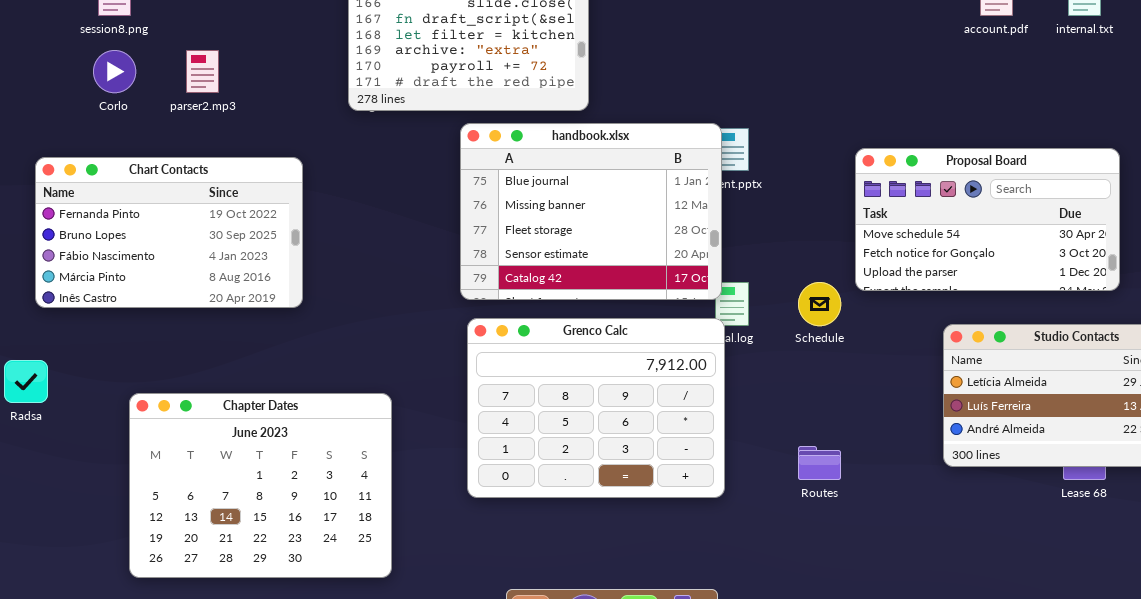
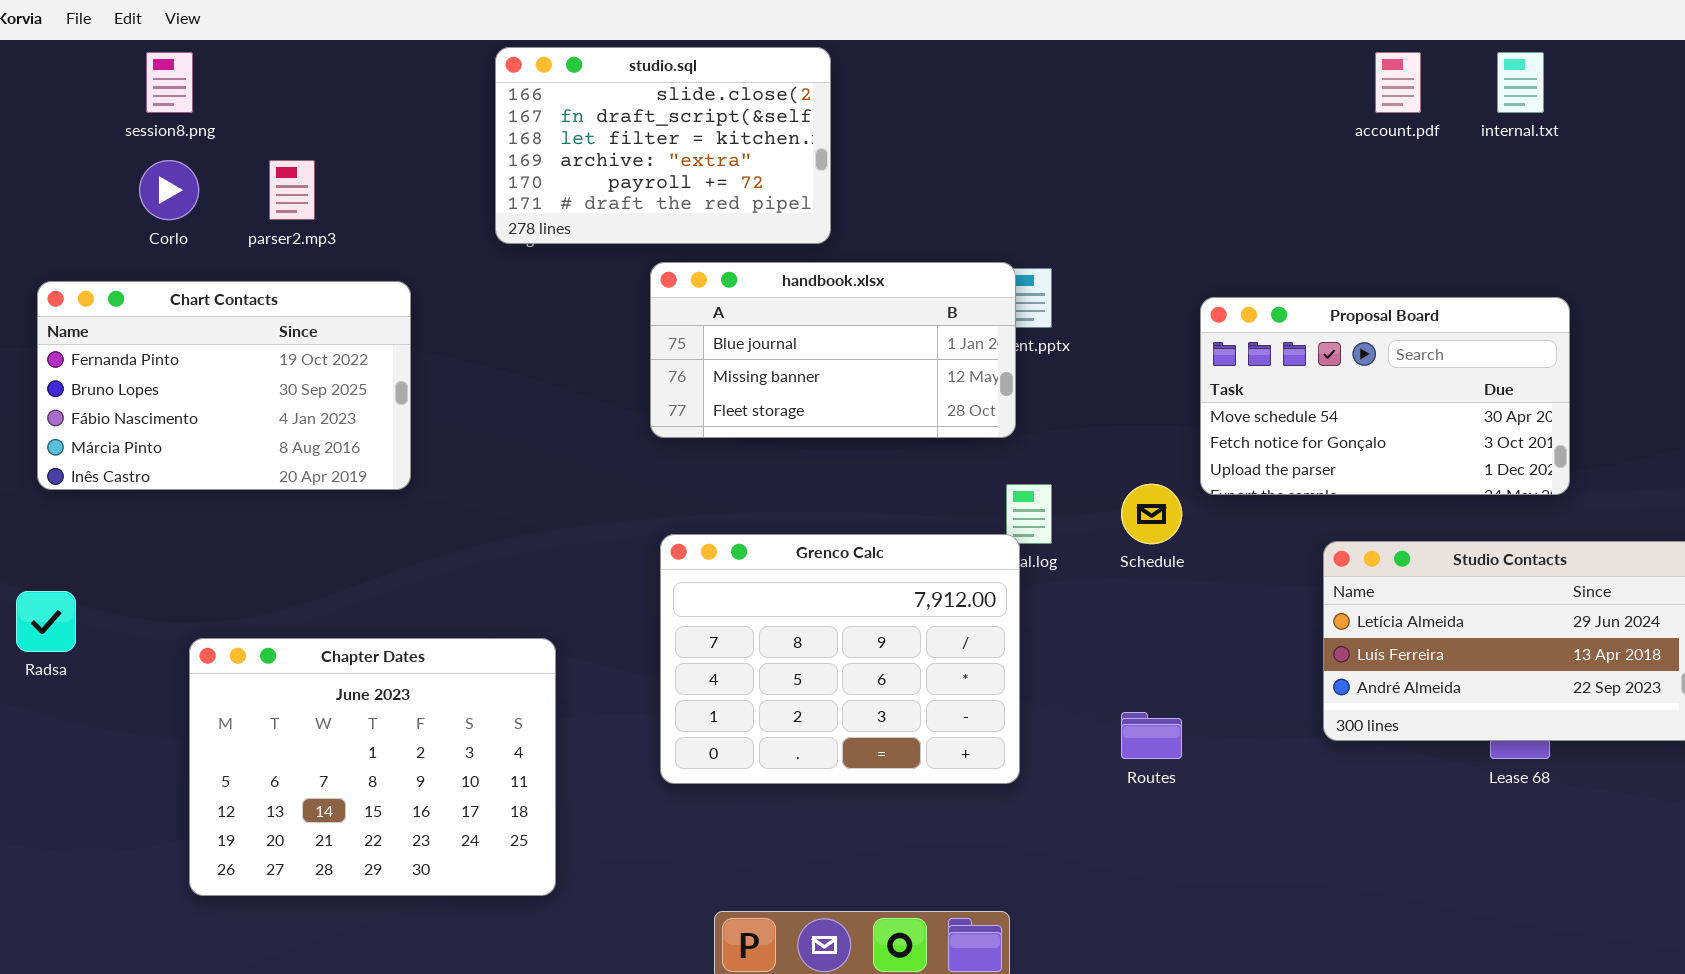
handbook.xlsx: [460,123,722,300] -> [650,262,1016,438], resized
Chart Contacts: [35,157,303,308] -> [37,281,411,490], moved

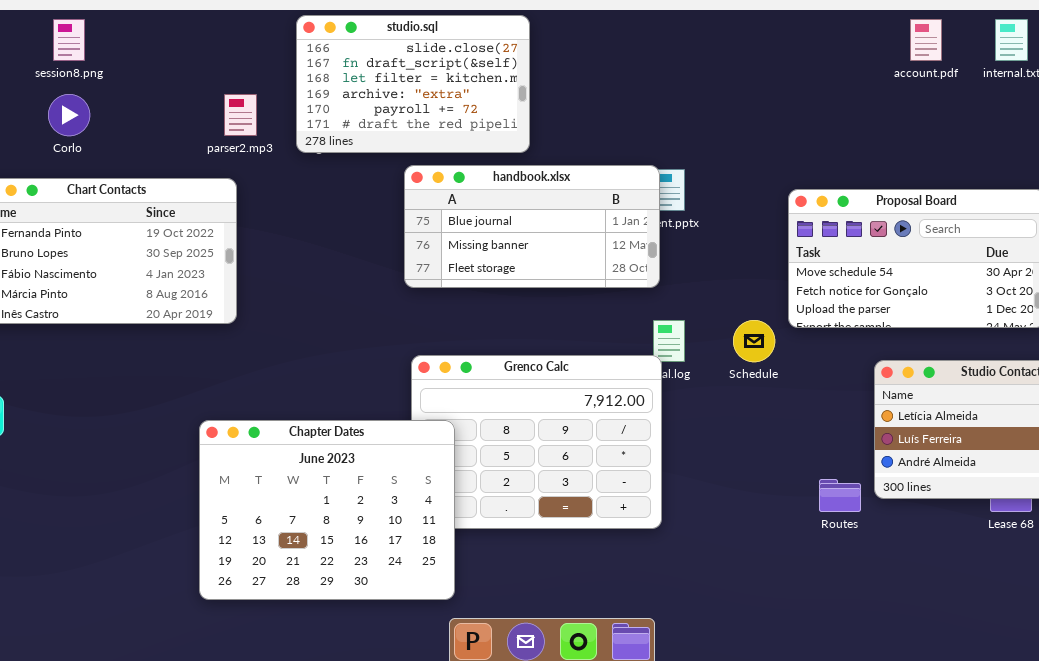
parser2.mp3: [269,160,315,220] -> [224,94,257,136], moved
Chapter Dates: [189,638,556,896] -> [199,420,455,600], moved
Routes: [1121,712,1182,759] -> [819,479,861,512], moved

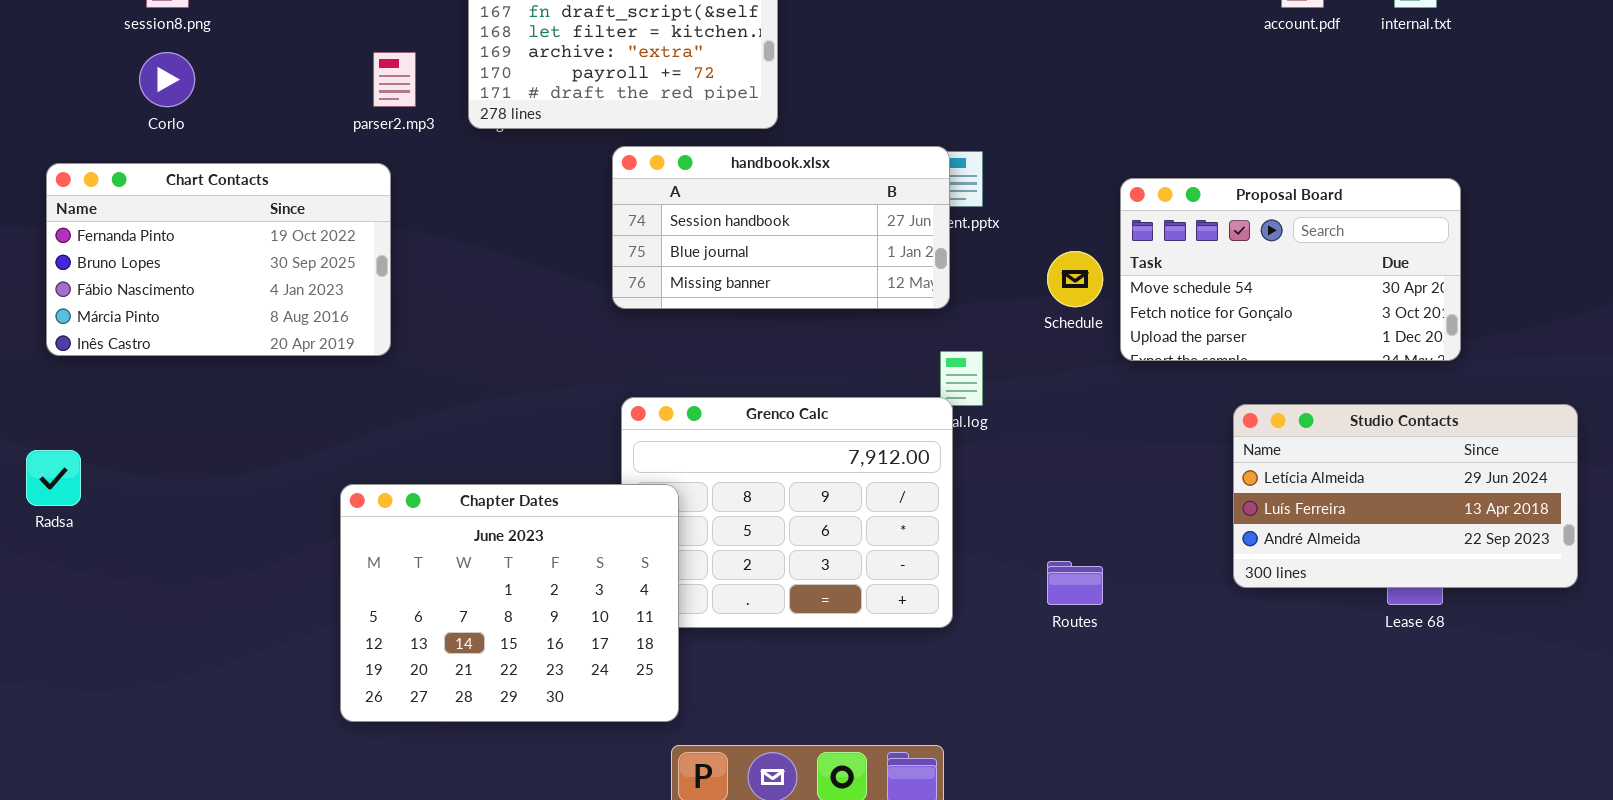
handbook.xlsx: [404,165,660,288] -> [612,146,950,309], scrolled up 1 row
Schedule: [733,320,775,362] -> [1047,251,1103,307], moved
Routes: [819,479,861,512] -> [1047,561,1103,605], moved

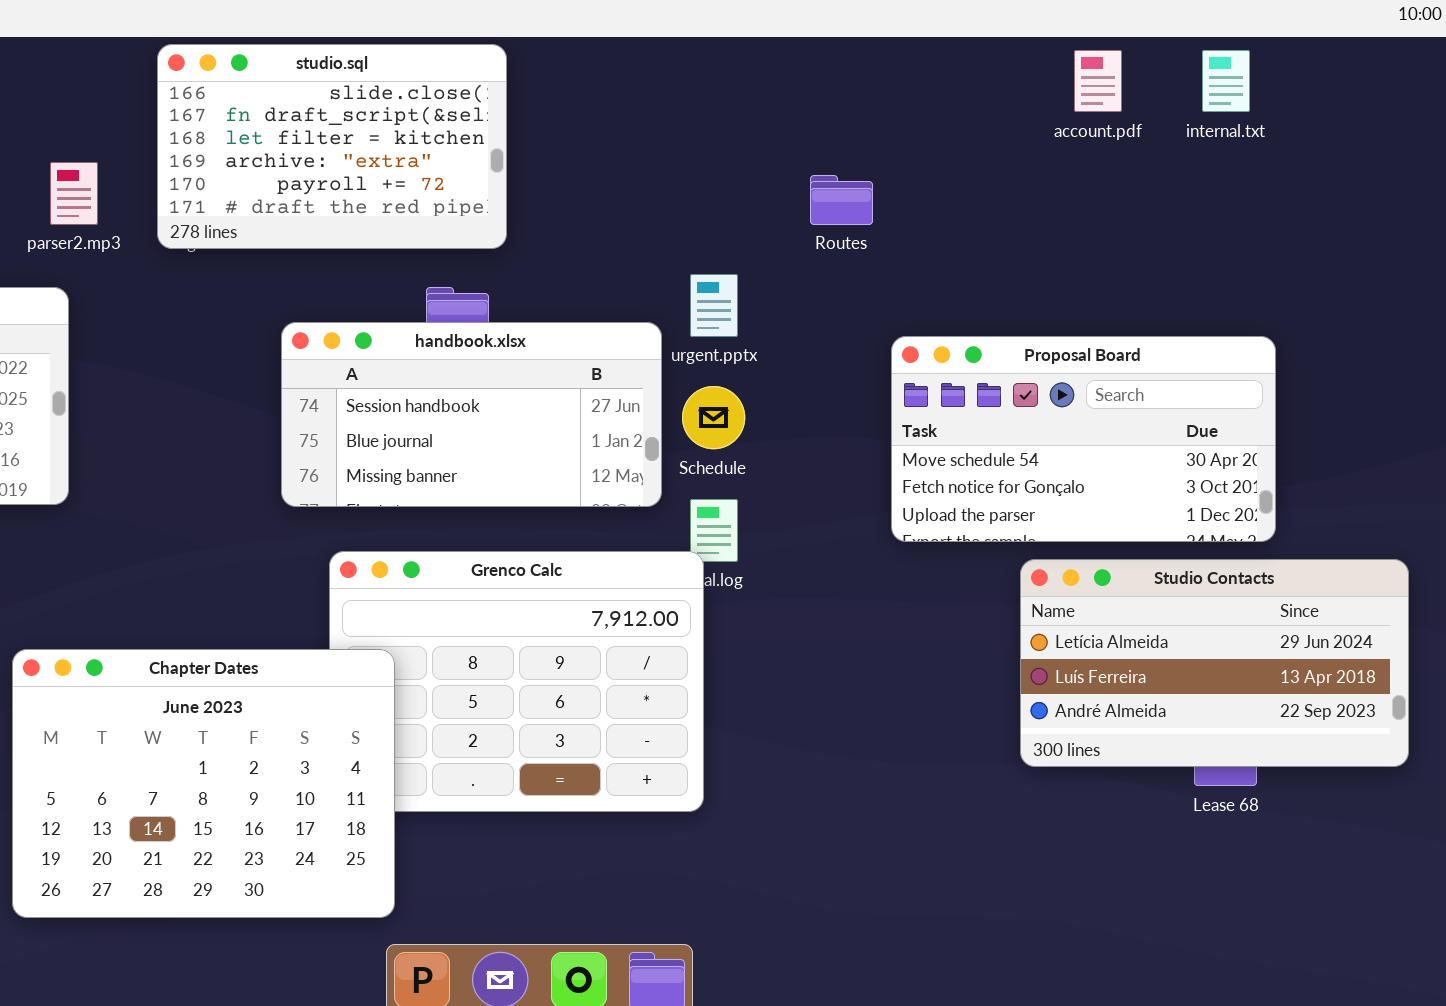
handbook.xlsx: [612,146,950,309] -> [281,322,662,507], moved
Proposal Board: [1120,178,1461,361] -> [891,336,1276,542], moved
Schedule: [1047,251,1103,307] -> [682,386,745,449], moved
Routes: [1047,561,1103,605] -> [810,175,873,225], moved

